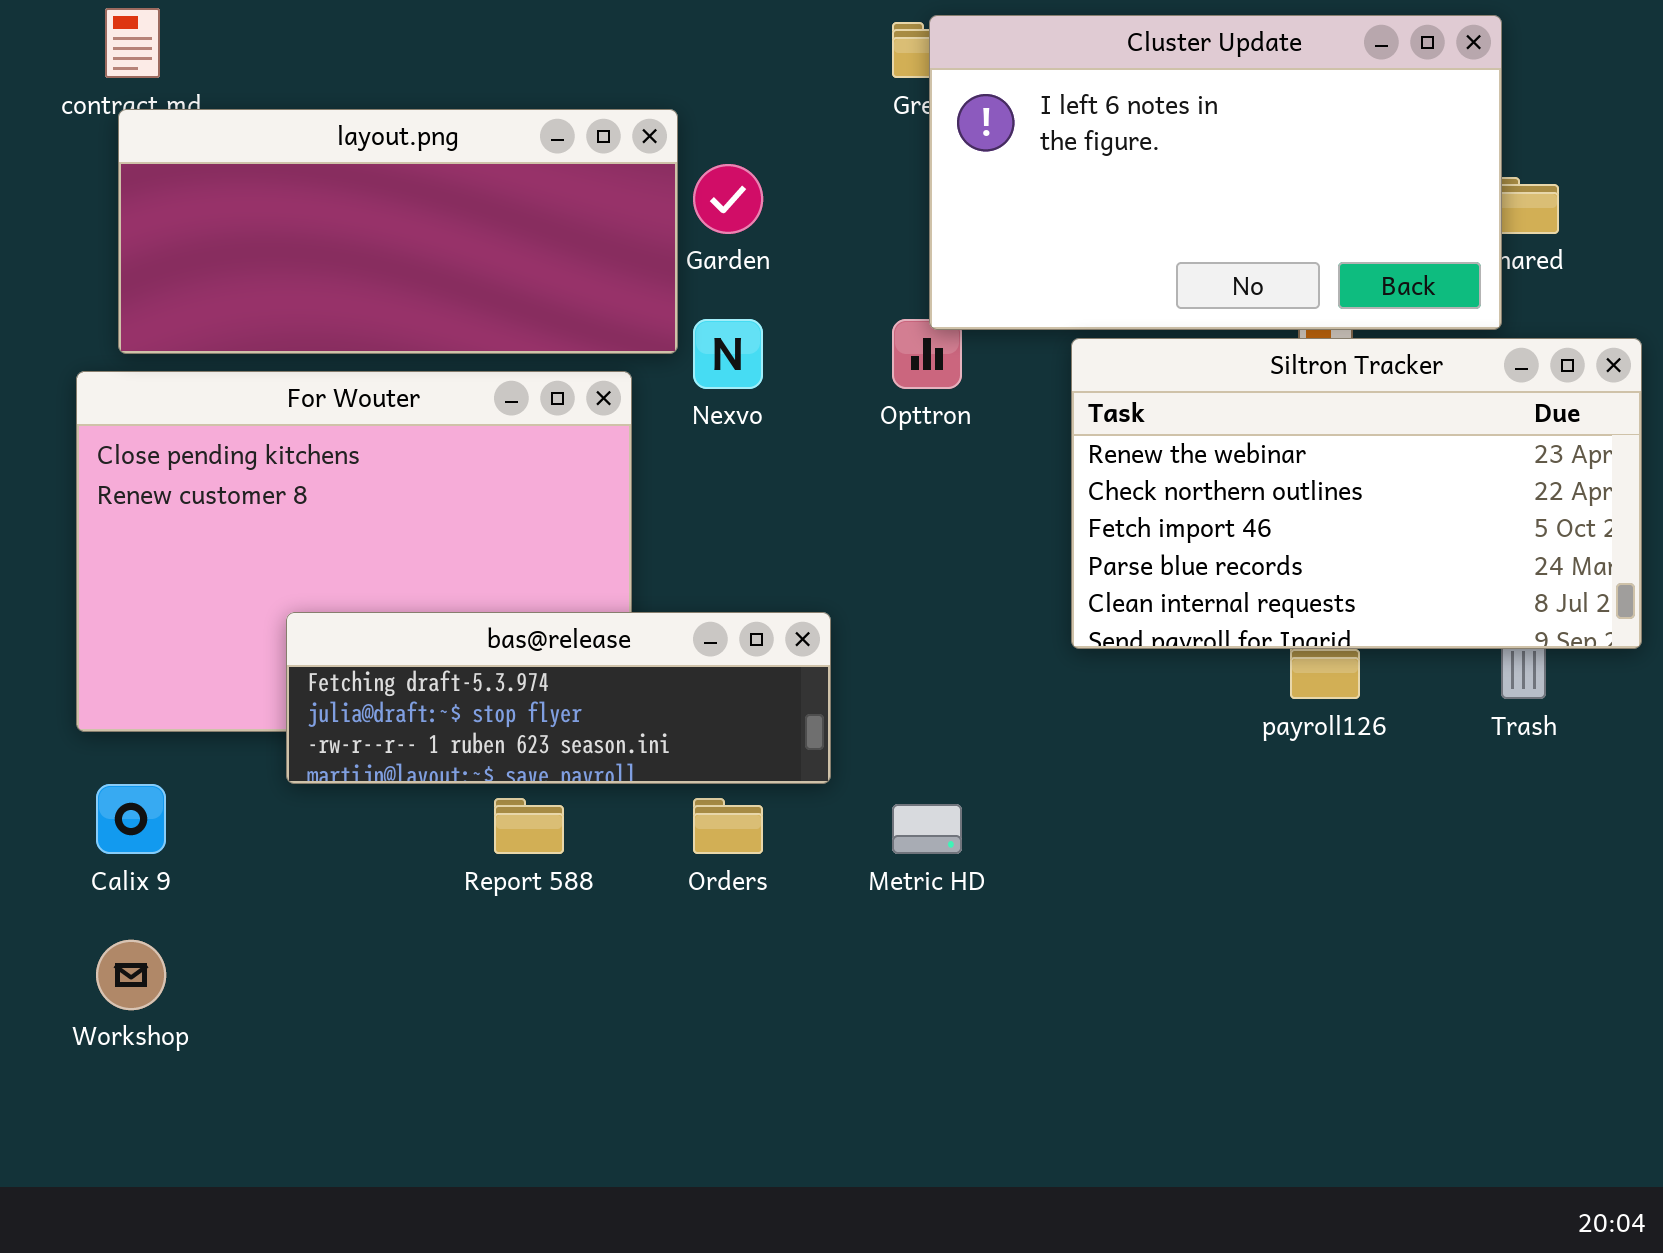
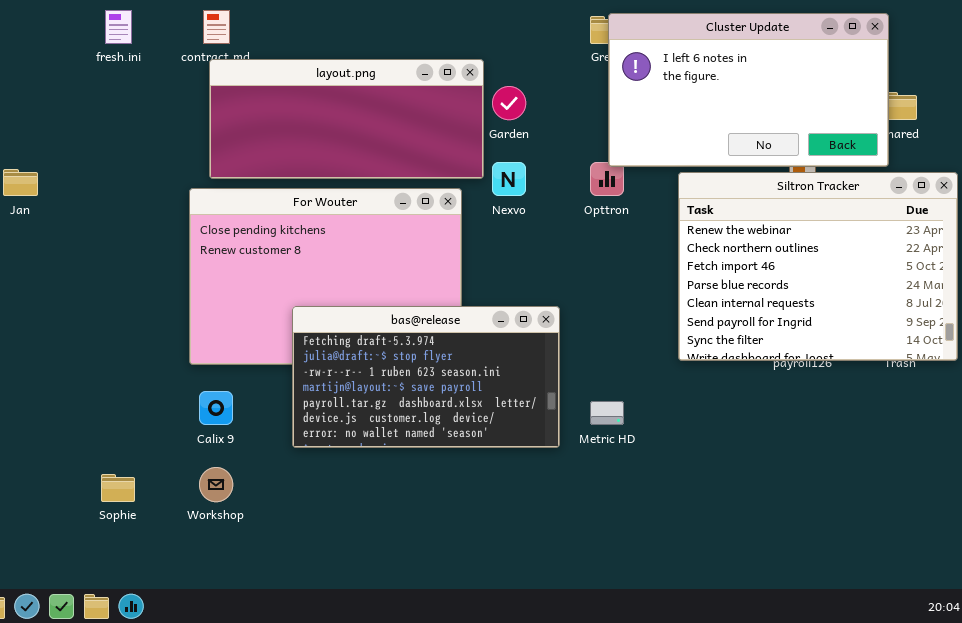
Siltron Tracker: [1071,338,1642,649] -> [678,172,958,361], resized
bas@release: [286,612,831,784] -> [292,306,560,448], resized

